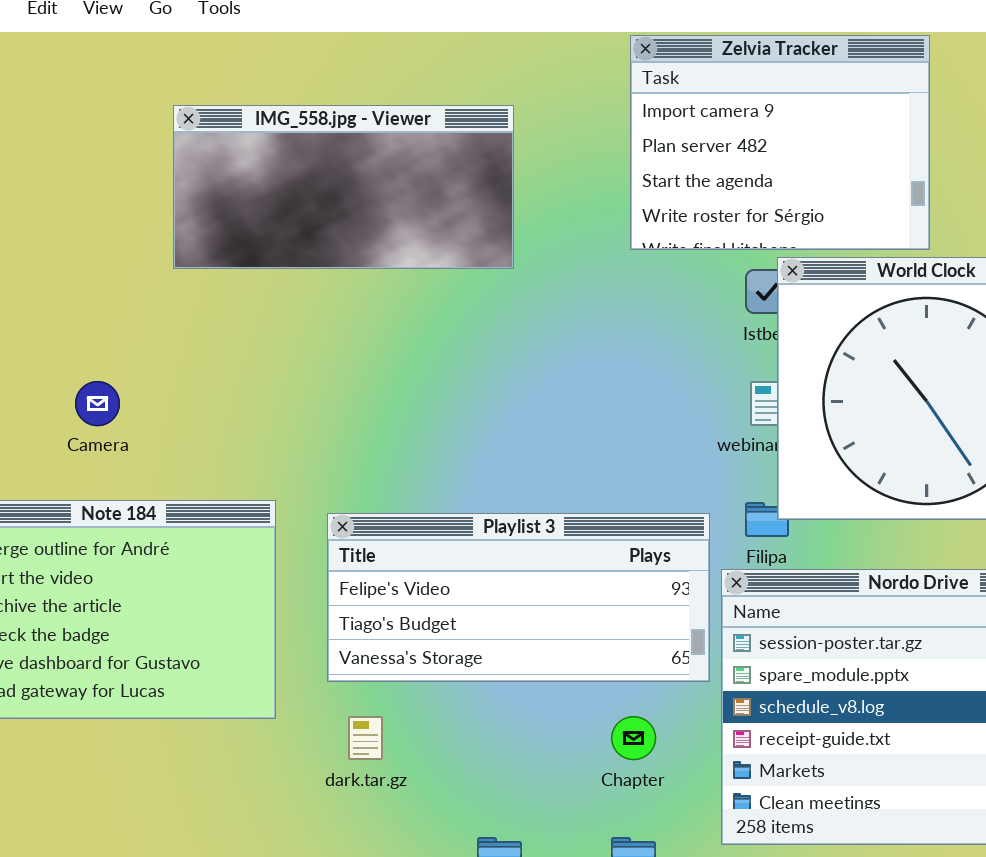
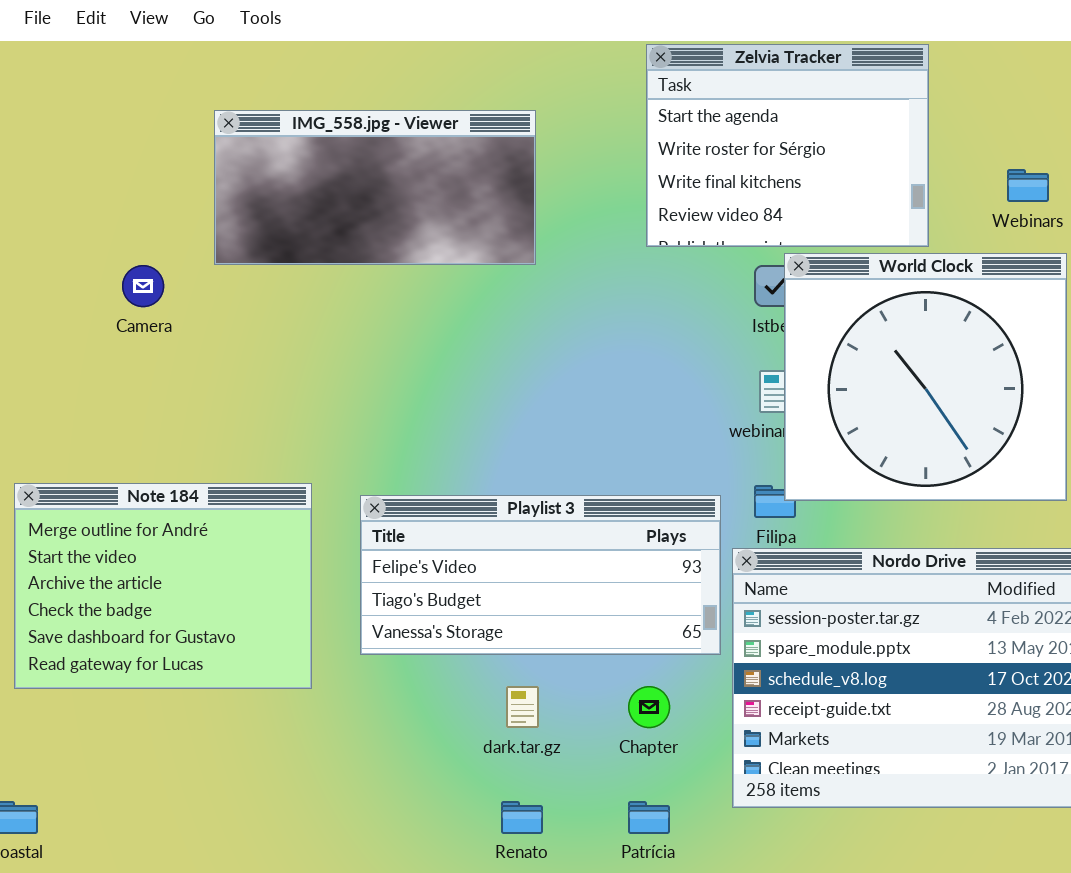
Zelvia Tracker: [630,35,930,250] -> [646,44,929,247], scrolled down 2 rows
Camera: [75,381,120,426] -> [122,265,164,307], moved
dark.tar.gz: [348,716,383,760] -> [506,686,539,728], moved

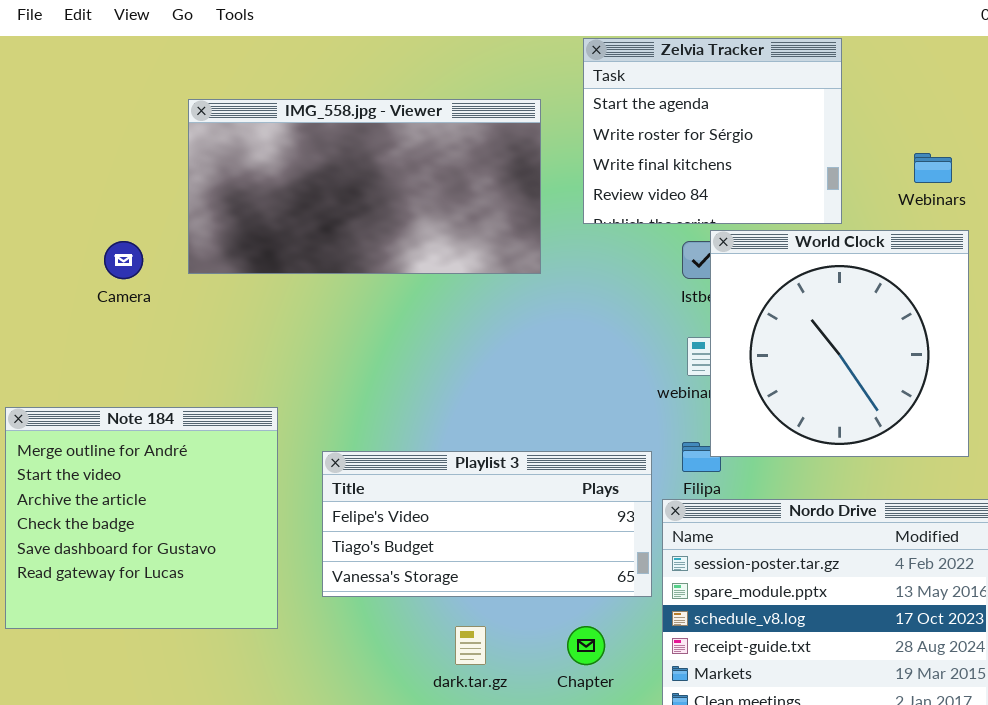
IMG_558.jpg - Viewer: [214,110,536,265] -> [188,99,541,274], resized
Note 184: [14,483,312,689] -> [5,407,278,629], resized

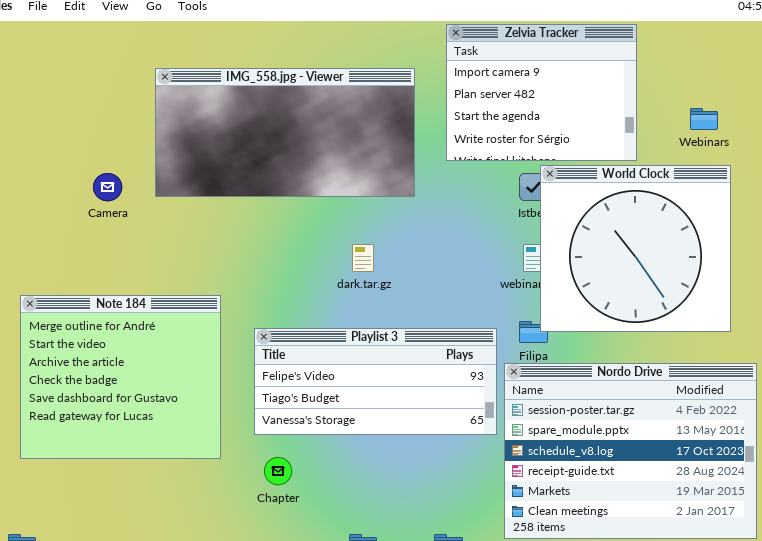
Zelvia Tracker: [583,38,842,224] -> [446,24,637,161], scrolled up 2 rows
dark.tar.gz: [455,626,486,665] -> [352,244,374,272], moved
Chapter: [567,626,605,665] -> [264,457,292,485], moved

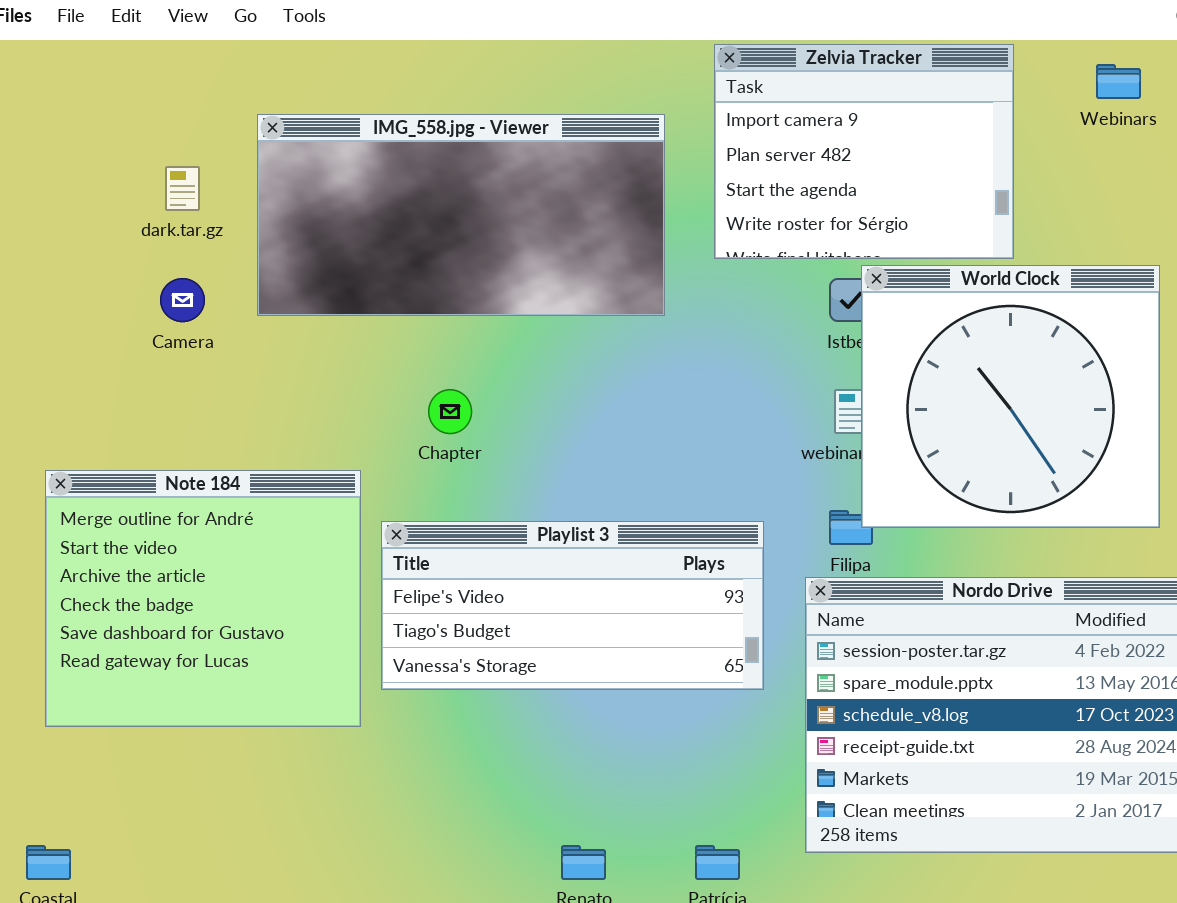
Webinars: [690,108,718,130] -> [1096,64,1141,99], moved
dark.tar.gz: [352,244,374,272] -> [165,166,200,211], moved
Playlist 3: [254,328,497,435] -> [381,521,764,690], moved
Chapter: [264,457,292,485] -> [428,389,472,434], moved

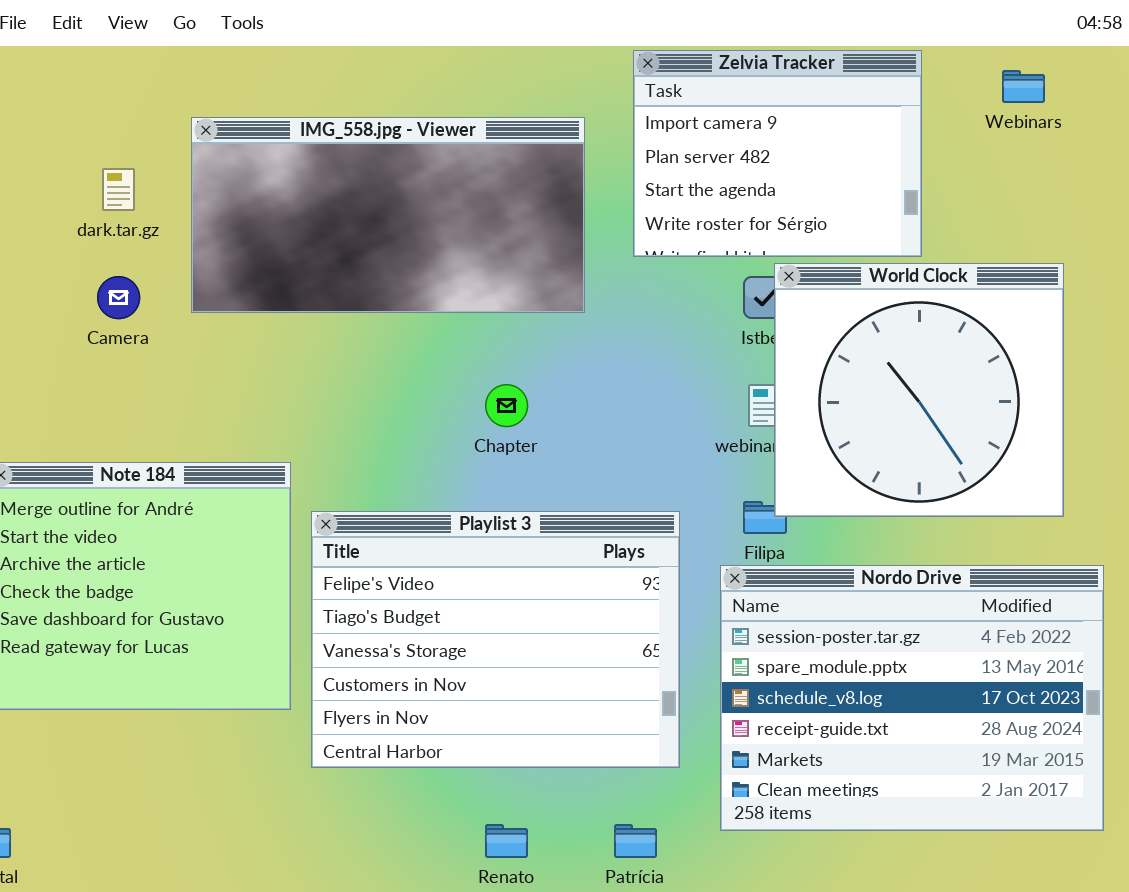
Chapter: [428,389,472,434] -> [485,384,528,427], moved
Playlist 3: [381,521,764,690] -> [311,511,680,768], resized

